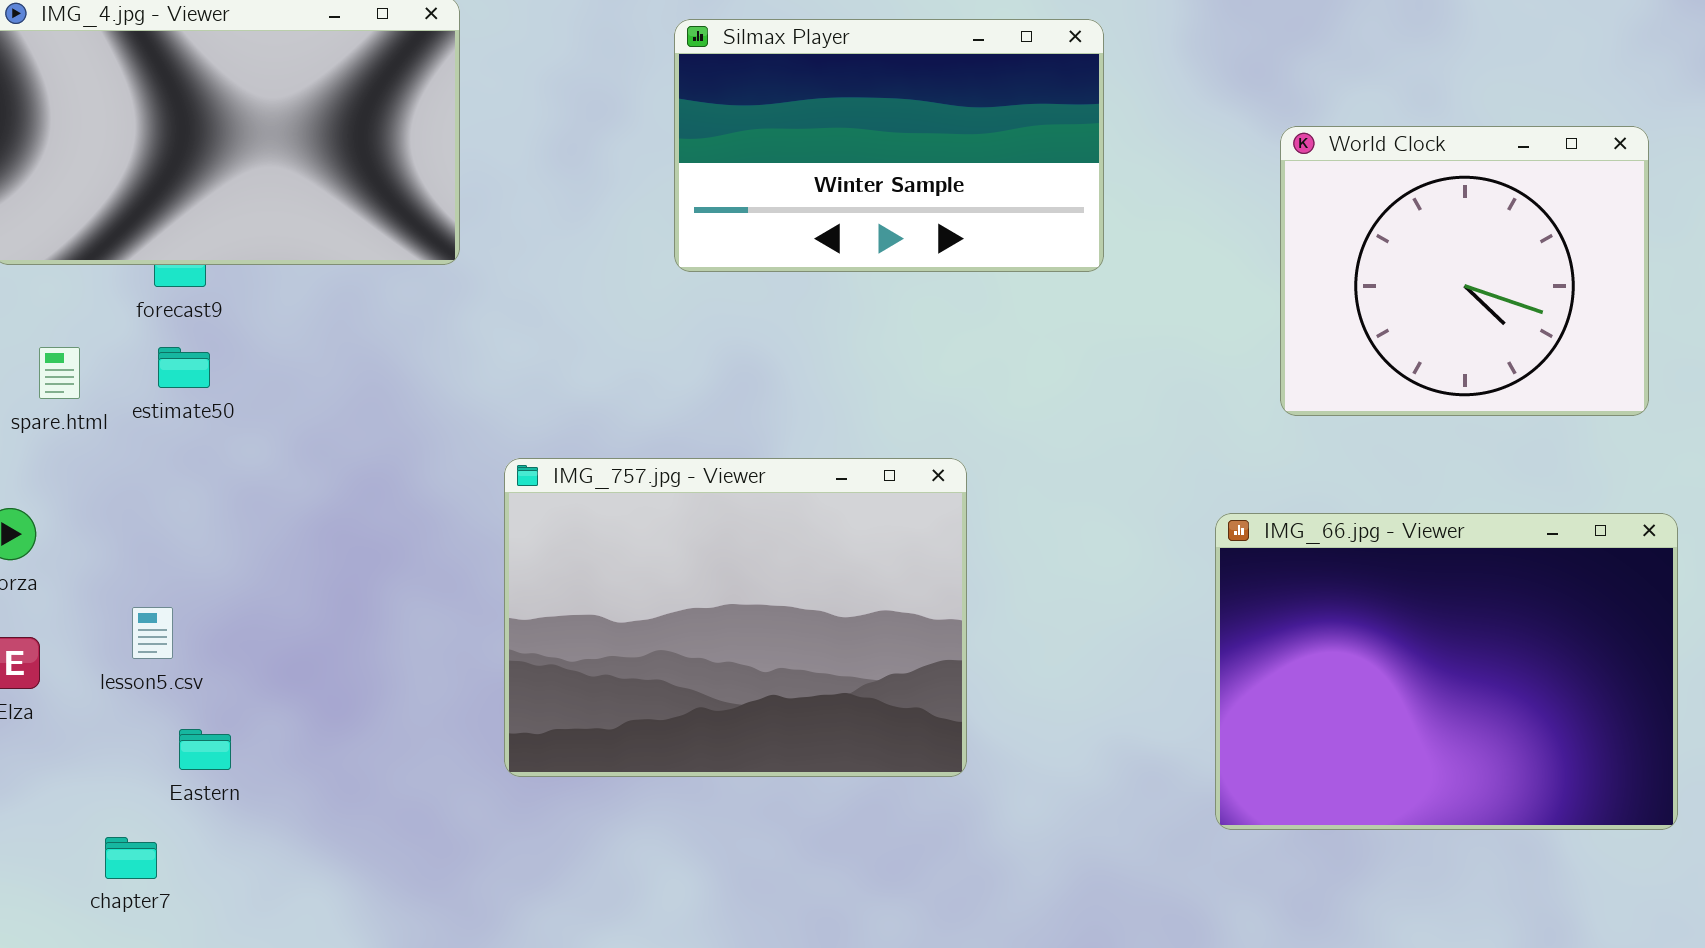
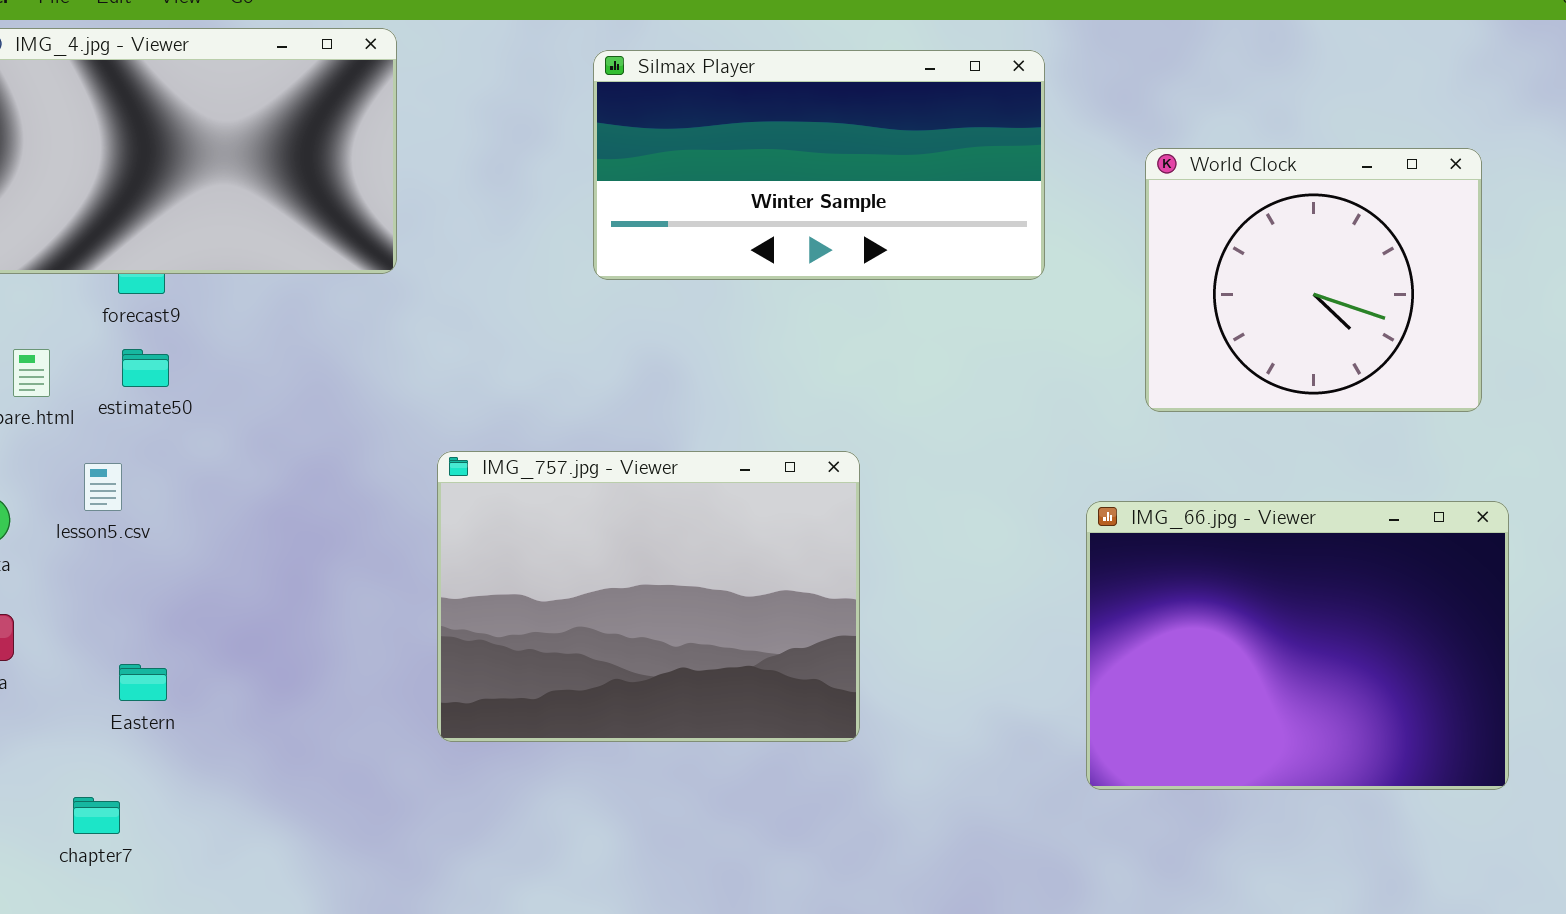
Silmax Player: [674,19,1104,272] -> [593,50,1045,280], resized
lesson5.csv: [132,607,173,659] -> [84,463,122,511], moved
Eastern: [179,729,231,770] -> [119,664,167,701], moved

